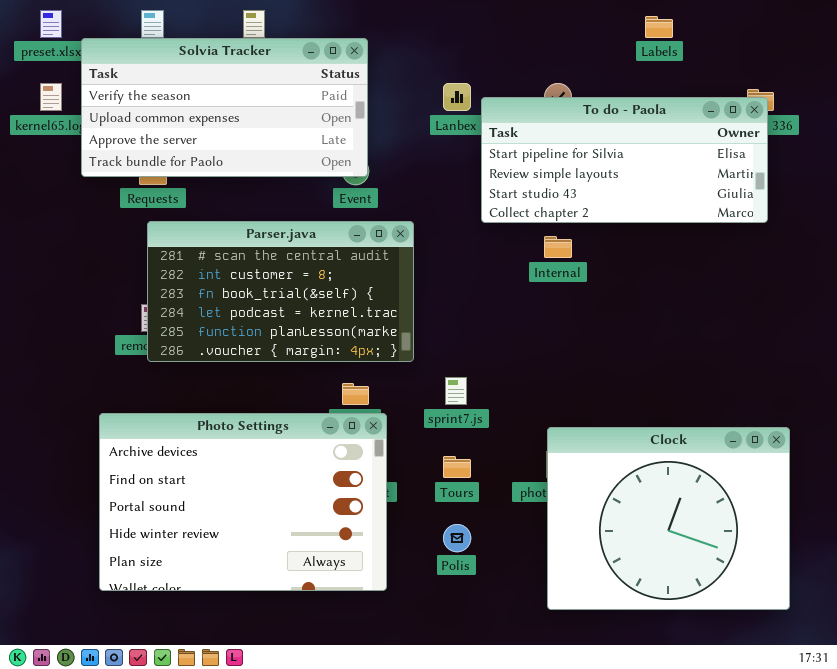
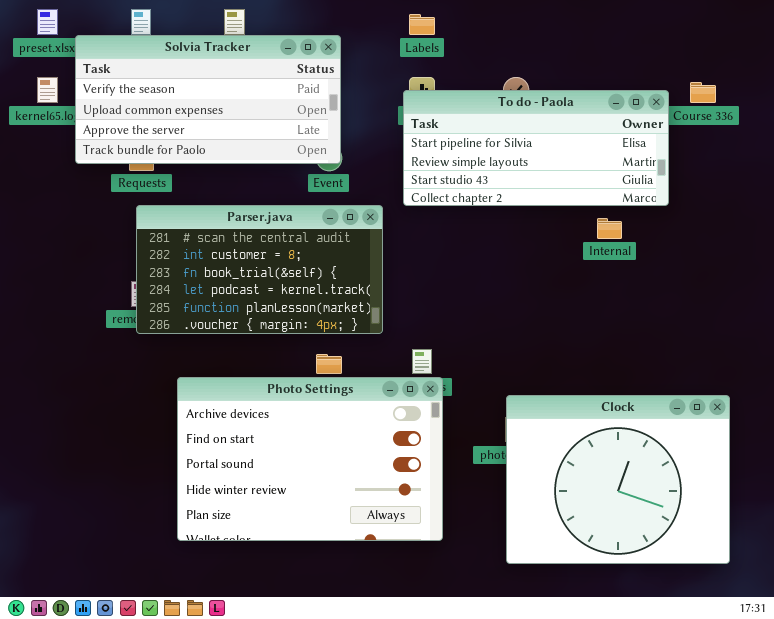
Labels: [645,16,673,38] -> [409,14,435,35], moved
To do - Paola: [481,97,768,223] -> [403,90,669,206], moved
Internal: [544,236,572,258] -> [597,218,622,239], moved
Photo Settings: [99,413,387,591] -> [177,377,443,541], moved

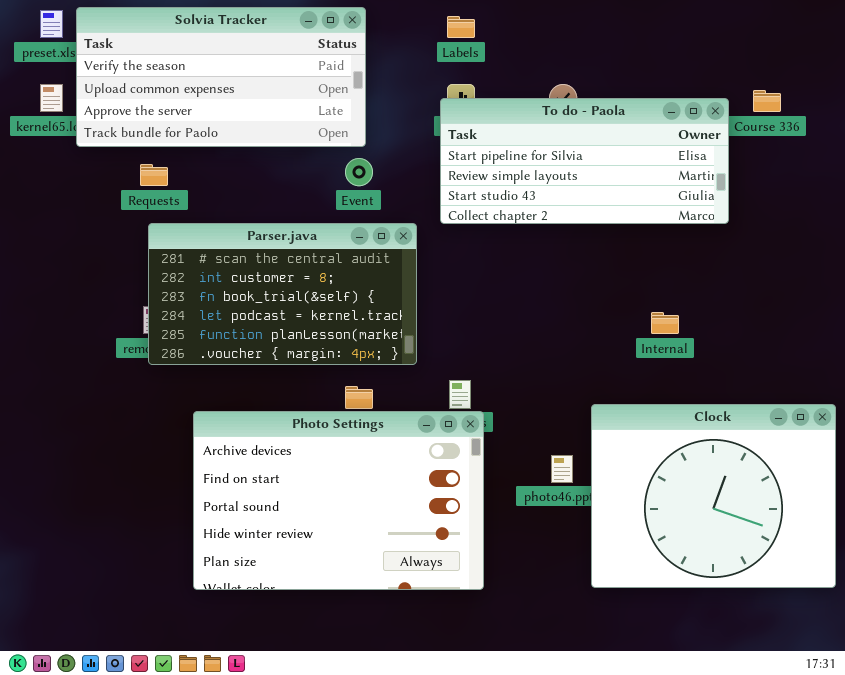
Solvia Tracker: [75,35,341,164] -> [76,7,366,147], moved
Internal: [597,218,622,239] -> [651,312,679,334], moved
Clock: [506,395,730,564] -> [591,404,836,588], moved

